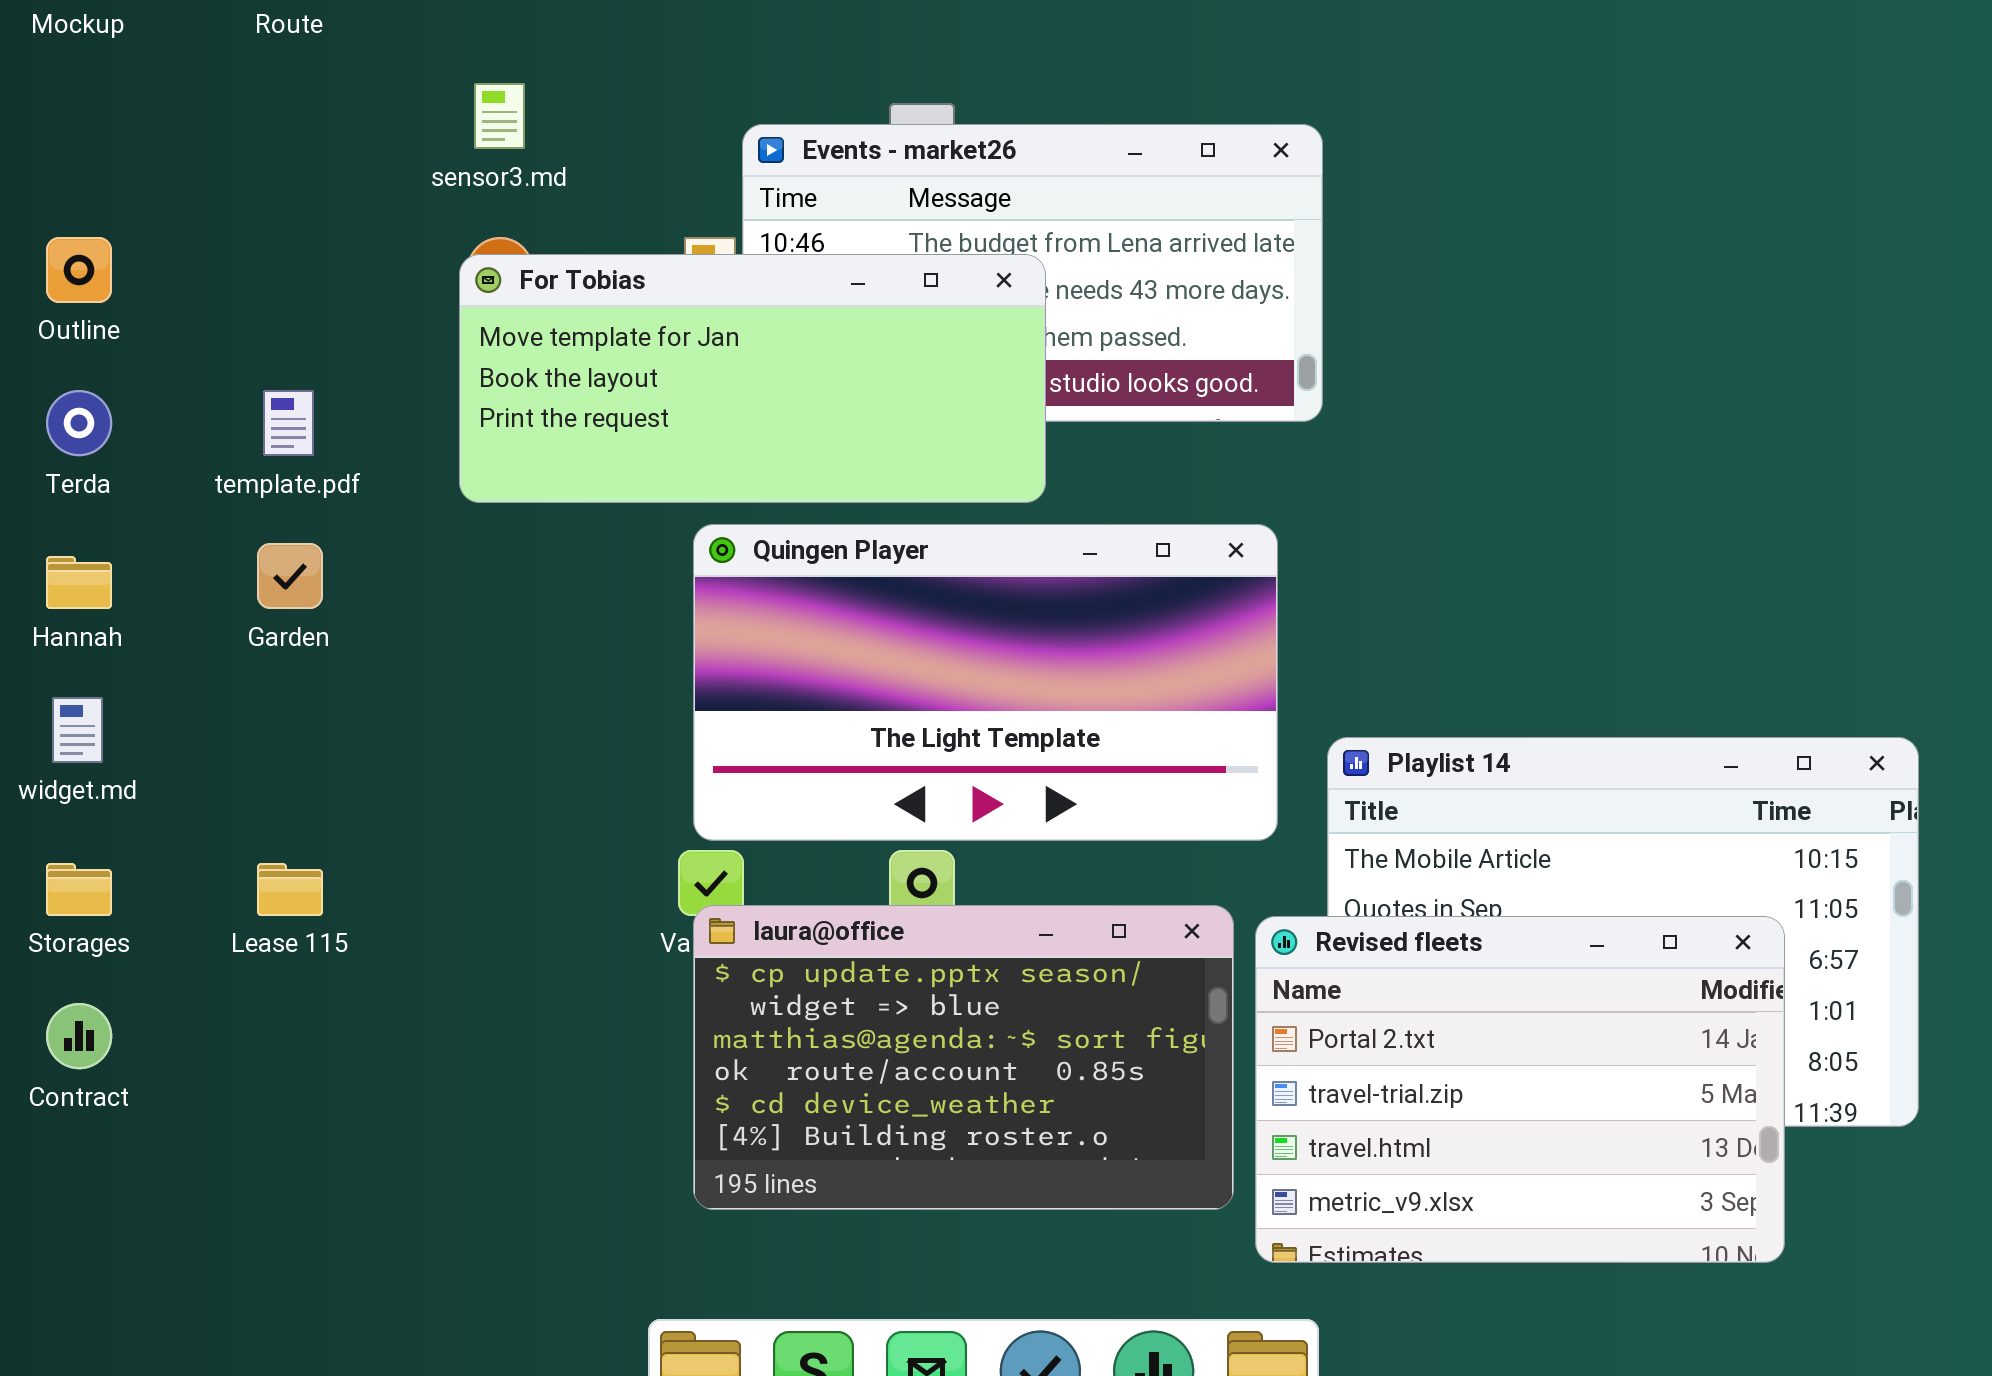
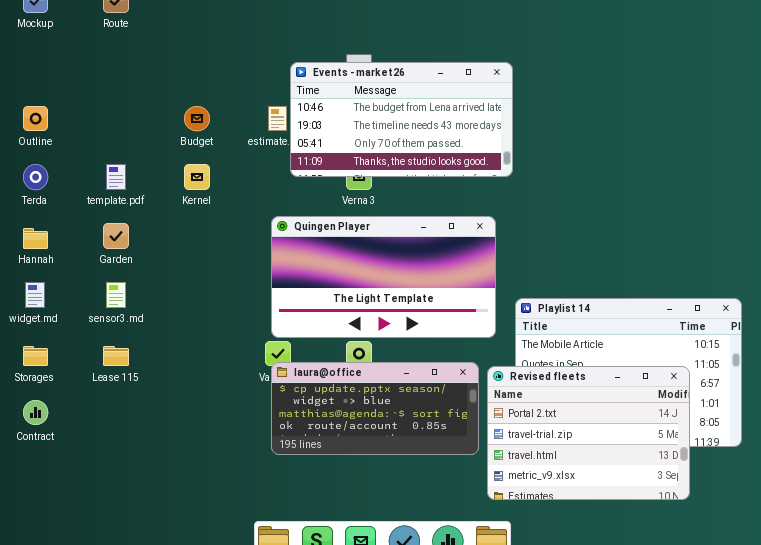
sensor3.md: [474,83,525,149] -> [106,282,126,308], moved
For Tobias: [459,254,1046,503] -> none, closed
laura@office: [693,905,1234,1210] -> [271,362,479,455], resized

